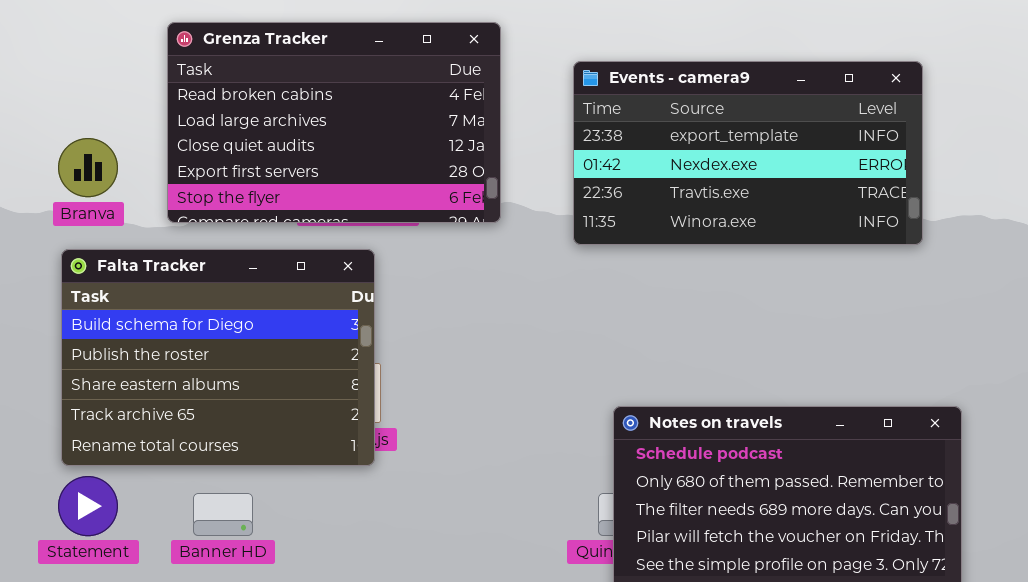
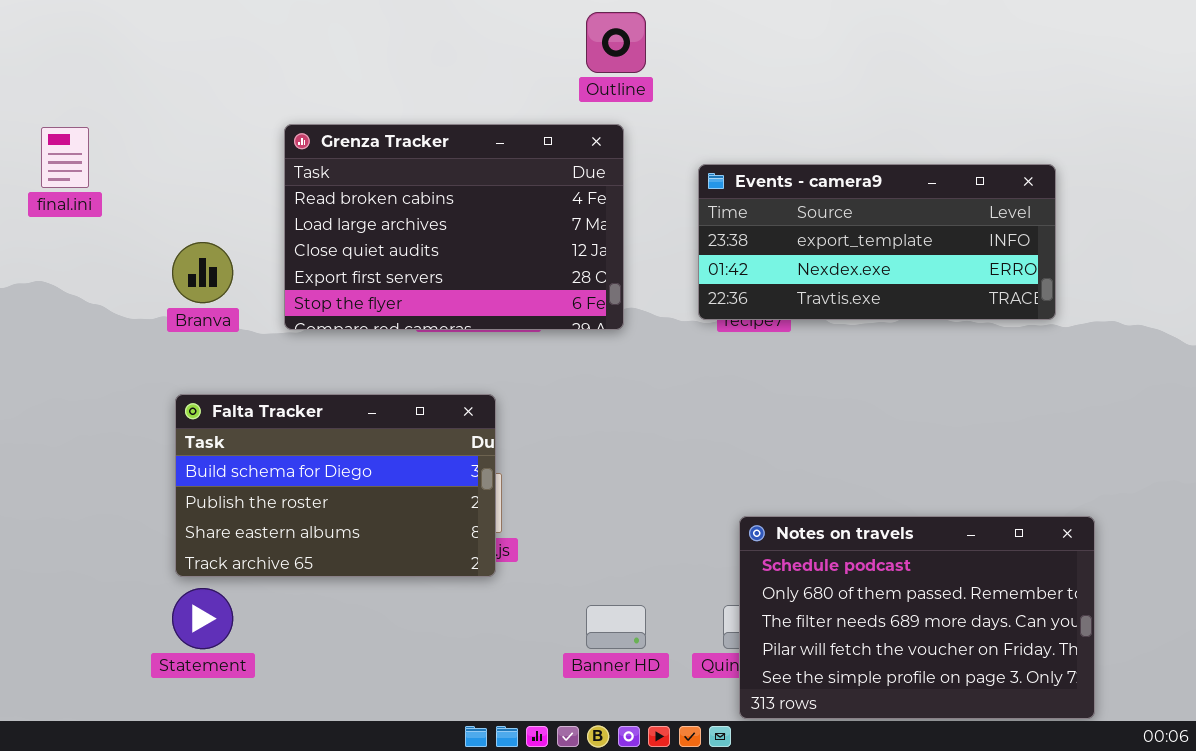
Events - camera9: [573,61,923,245] -> [698,164,1056,320], resized
Falta Tracker: [61,249,375,466] -> [175,394,496,577], resized
Banner HD: [193,493,253,536] -> [586,605,646,649], moved

